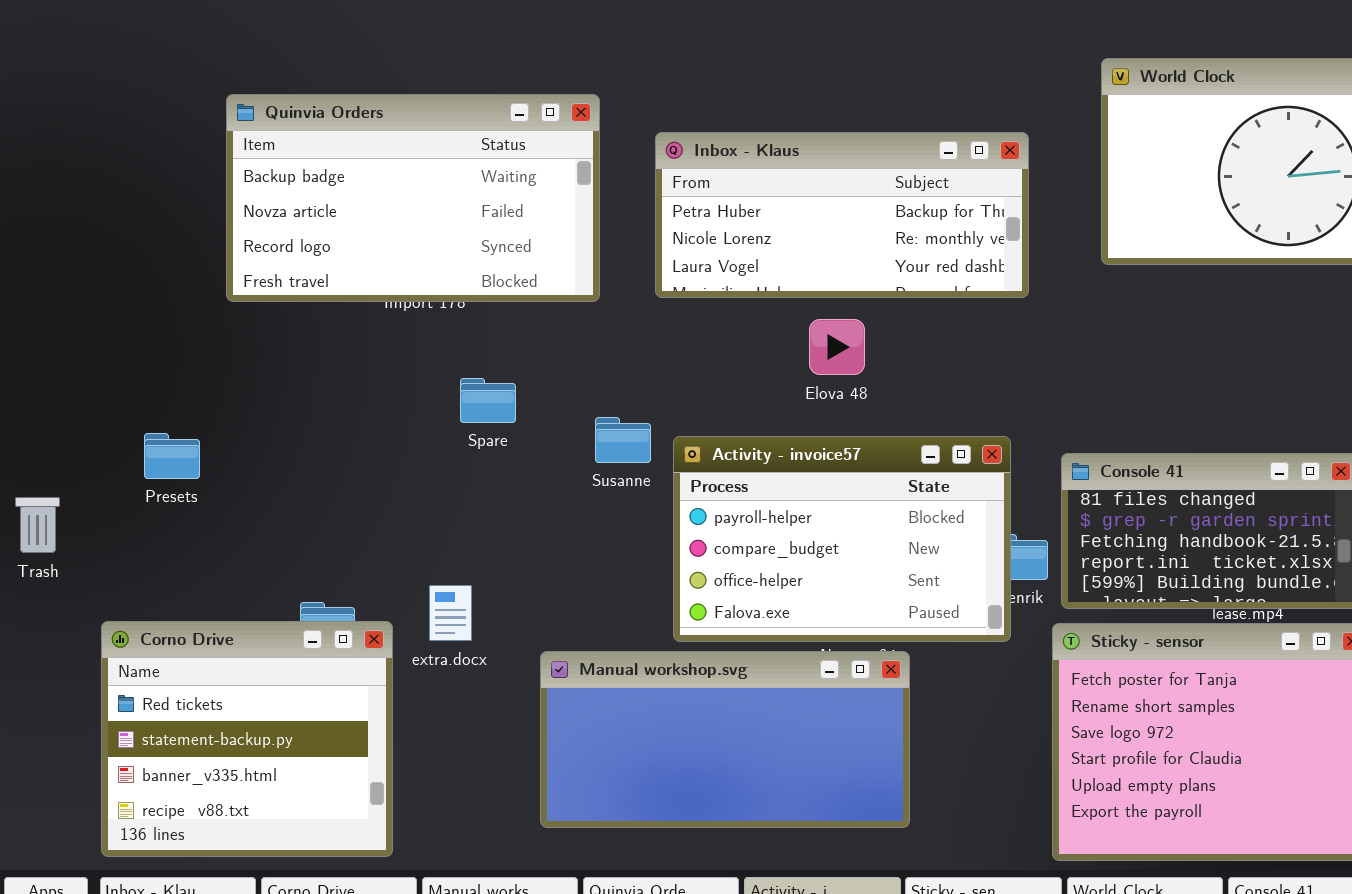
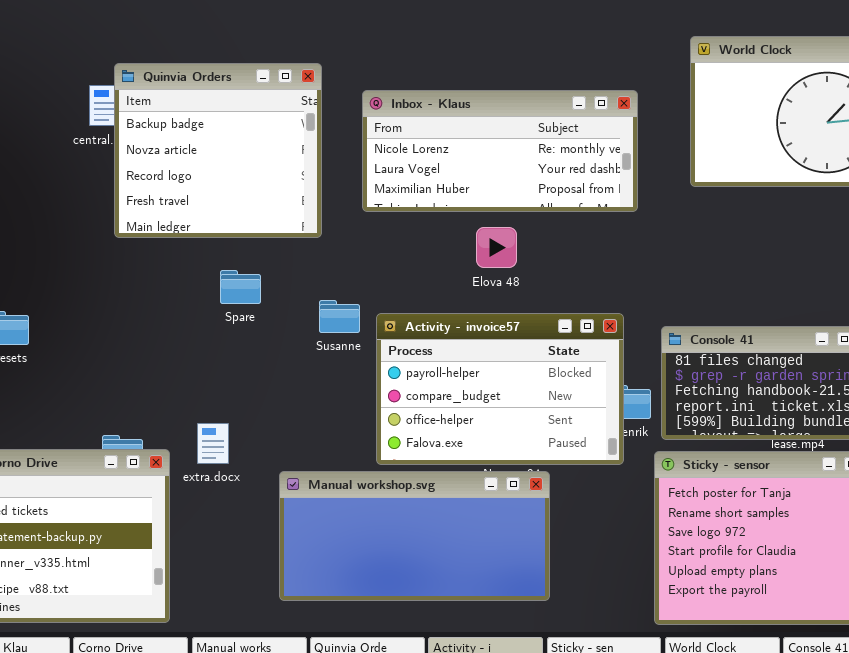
Quinvia Orders: [226,94,600,302] -> [114,63,322,238], resized
Inbox - Klaus: [655,132,1029,298] -> [362,90,638,212], scrolled down 1 row

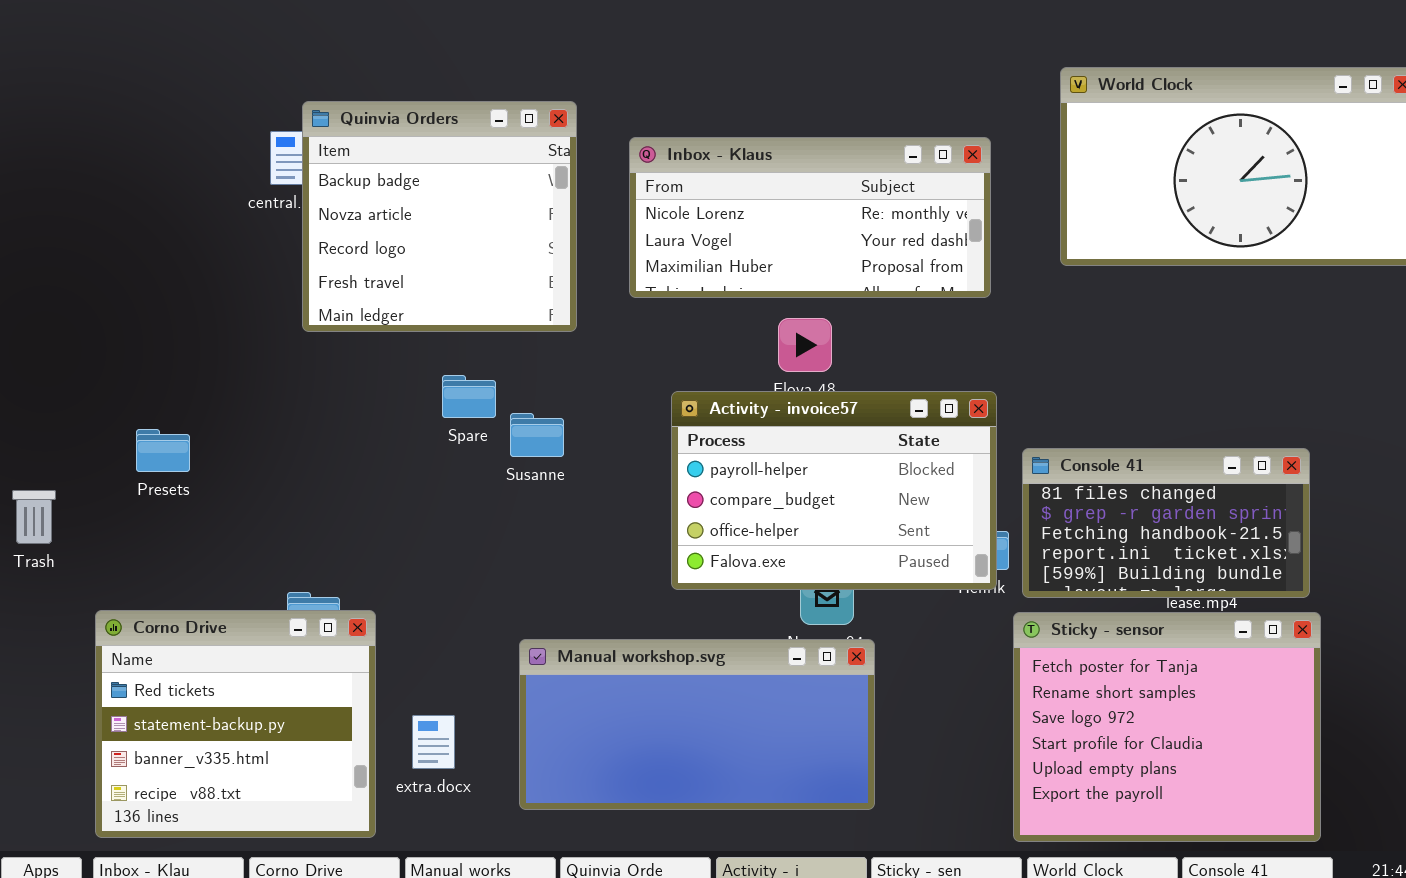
Susanne: [319,300,360,333] -> [510,413,564,457], moved
Activity - invoice57: [376,313,624,465] -> [671,391,997,590], moved
extra.docx: [197,423,229,464] -> [412,715,455,769], moved

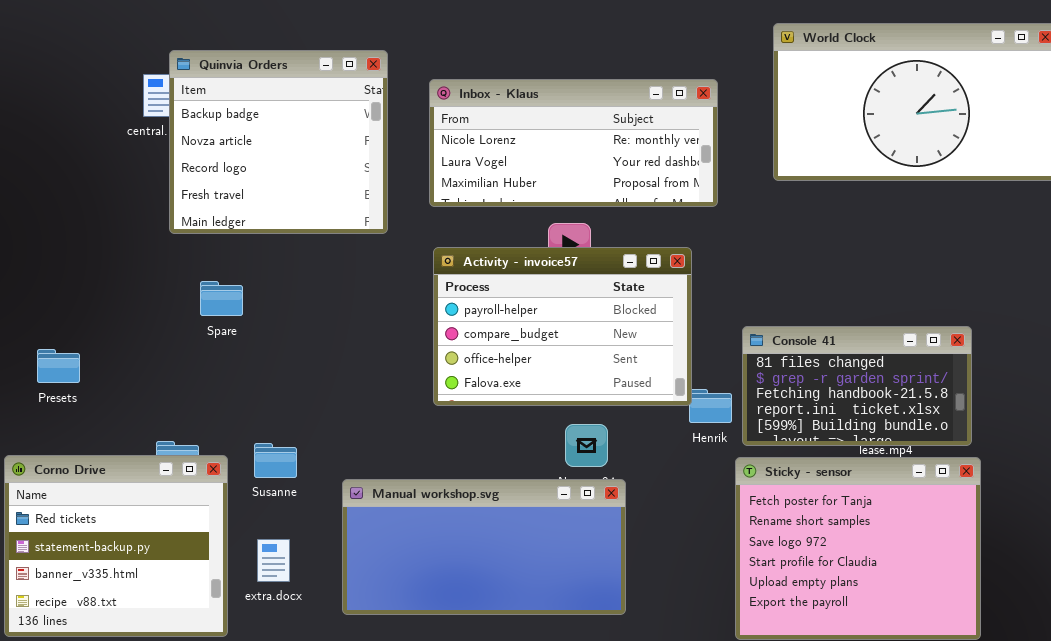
Spare: [442,375,496,418] -> [200,281,243,316], moved
Activity - invoice57: [671,391,997,590] -> [433,247,692,406], moved
Susanne: [510,413,564,457] -> [254,443,297,478], moved
Presets: [136,429,190,472] -> [37,349,80,383], moved

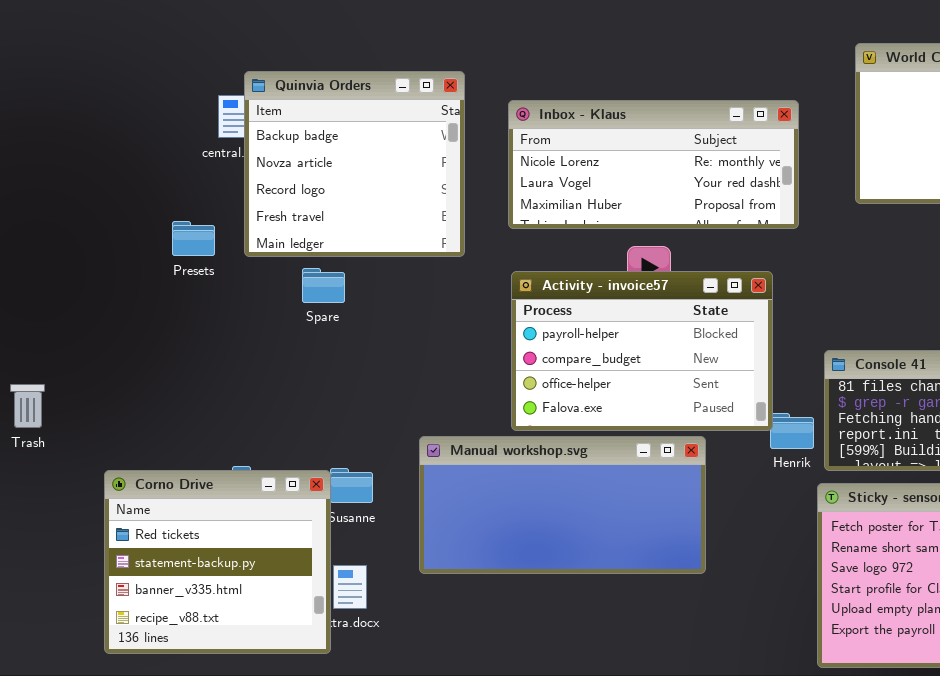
Spare: [200,281,243,316] -> [302,268,345,303], moved
Presets: [37,349,80,383] -> [172,221,215,256], moved
Corno Drive: [4,455,228,637] -> [104,470,331,654], moved
Manual workshop.svg: [342,479,626,615] -> [419,436,706,574], moved

